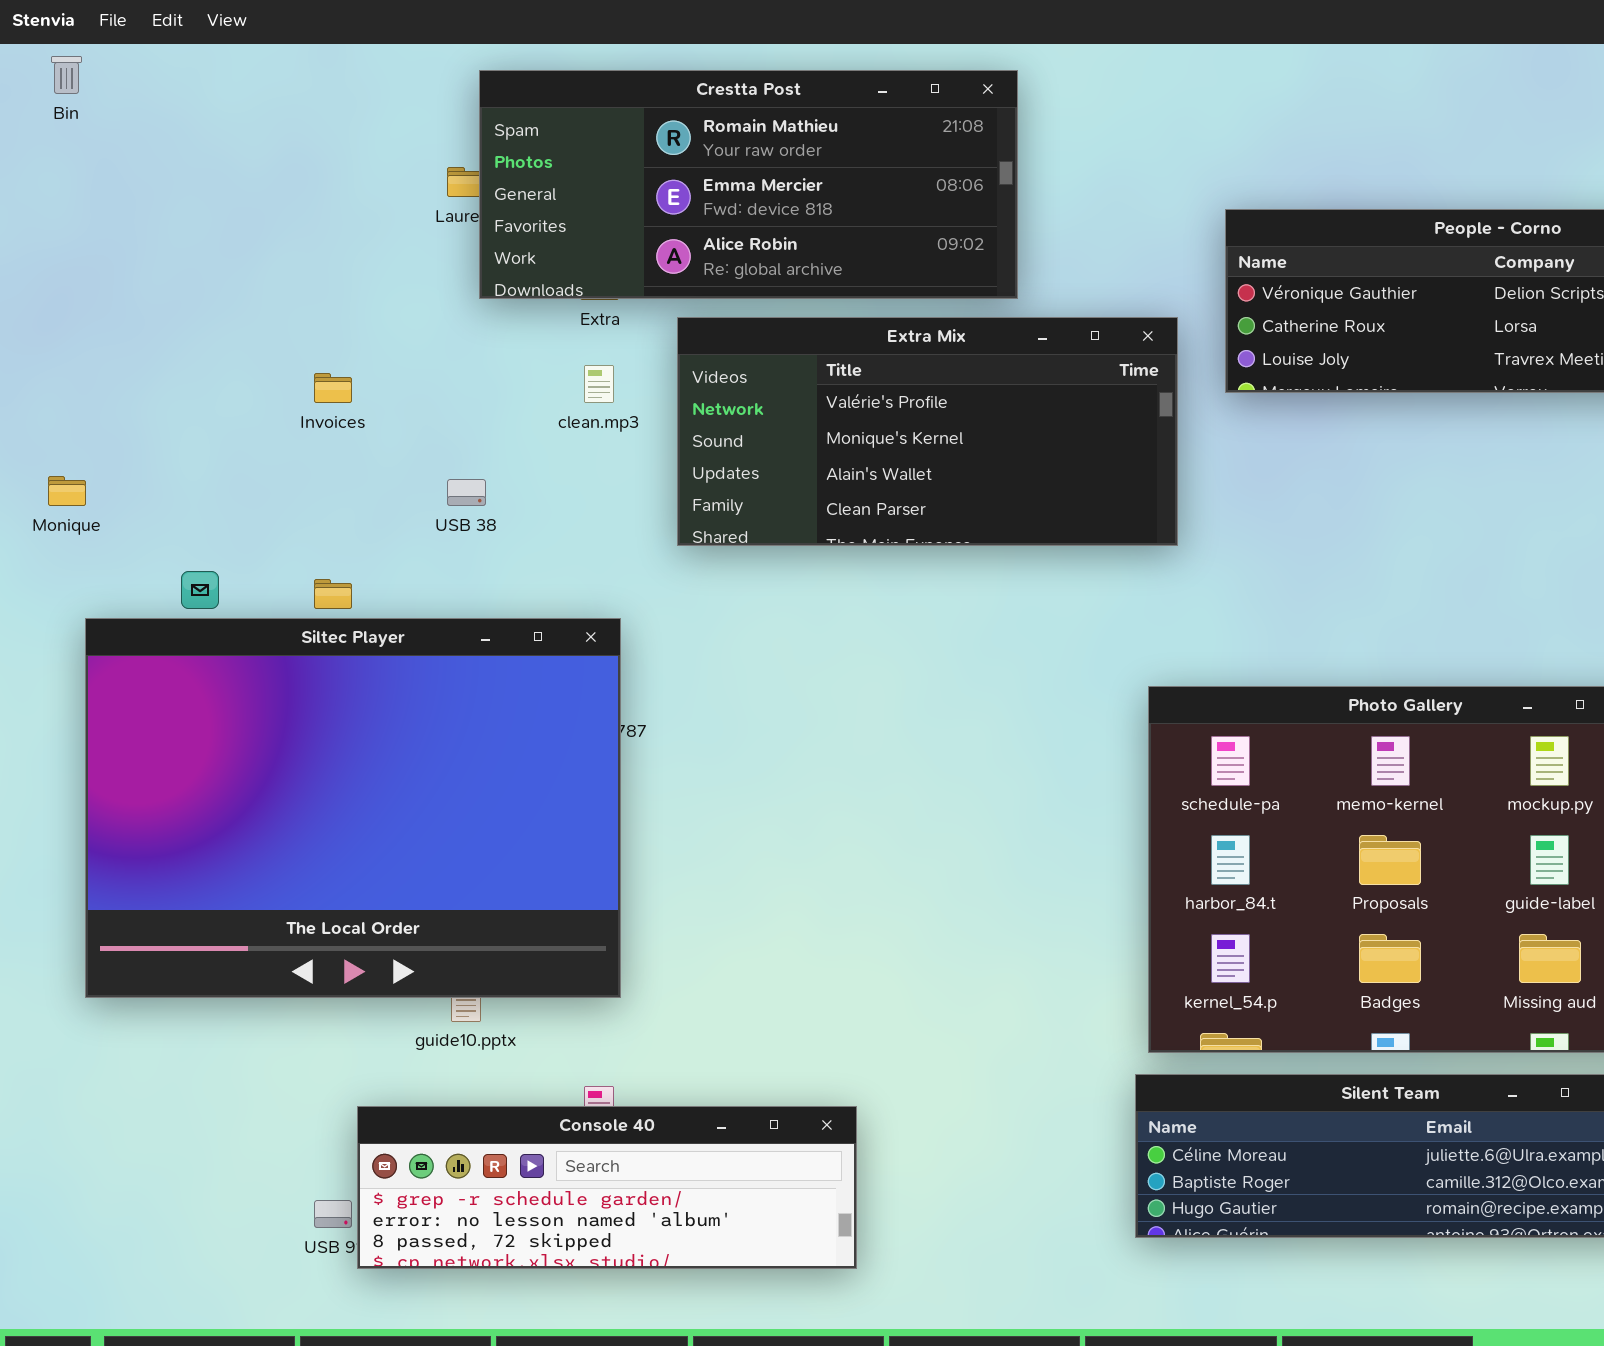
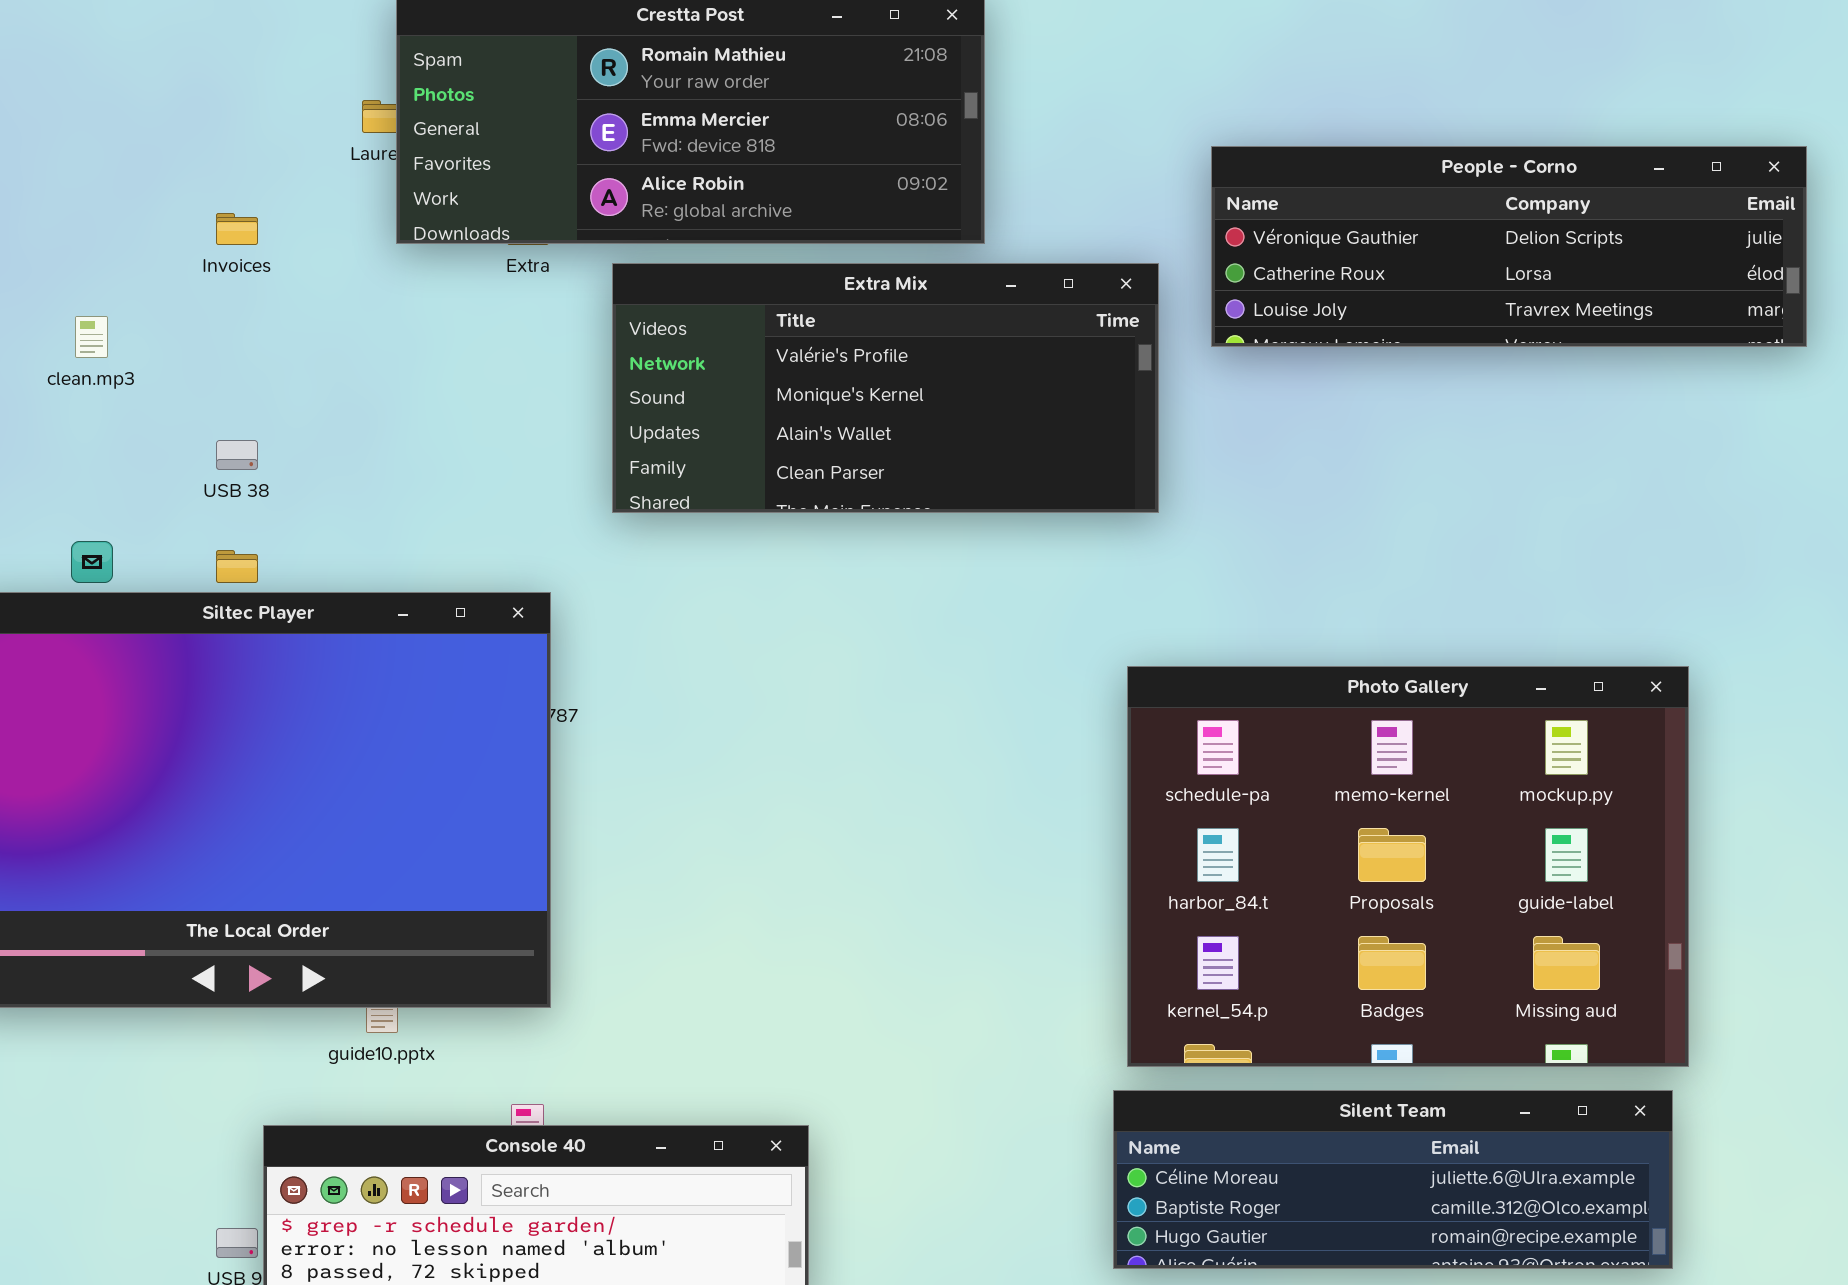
clean.mp3: [584,365,614,403] -> [75,316,108,358], moved
Invoices: [314,373,352,403] -> [216,213,258,245], moved
USB 38: [447,479,486,506] -> [216,440,258,470], moved

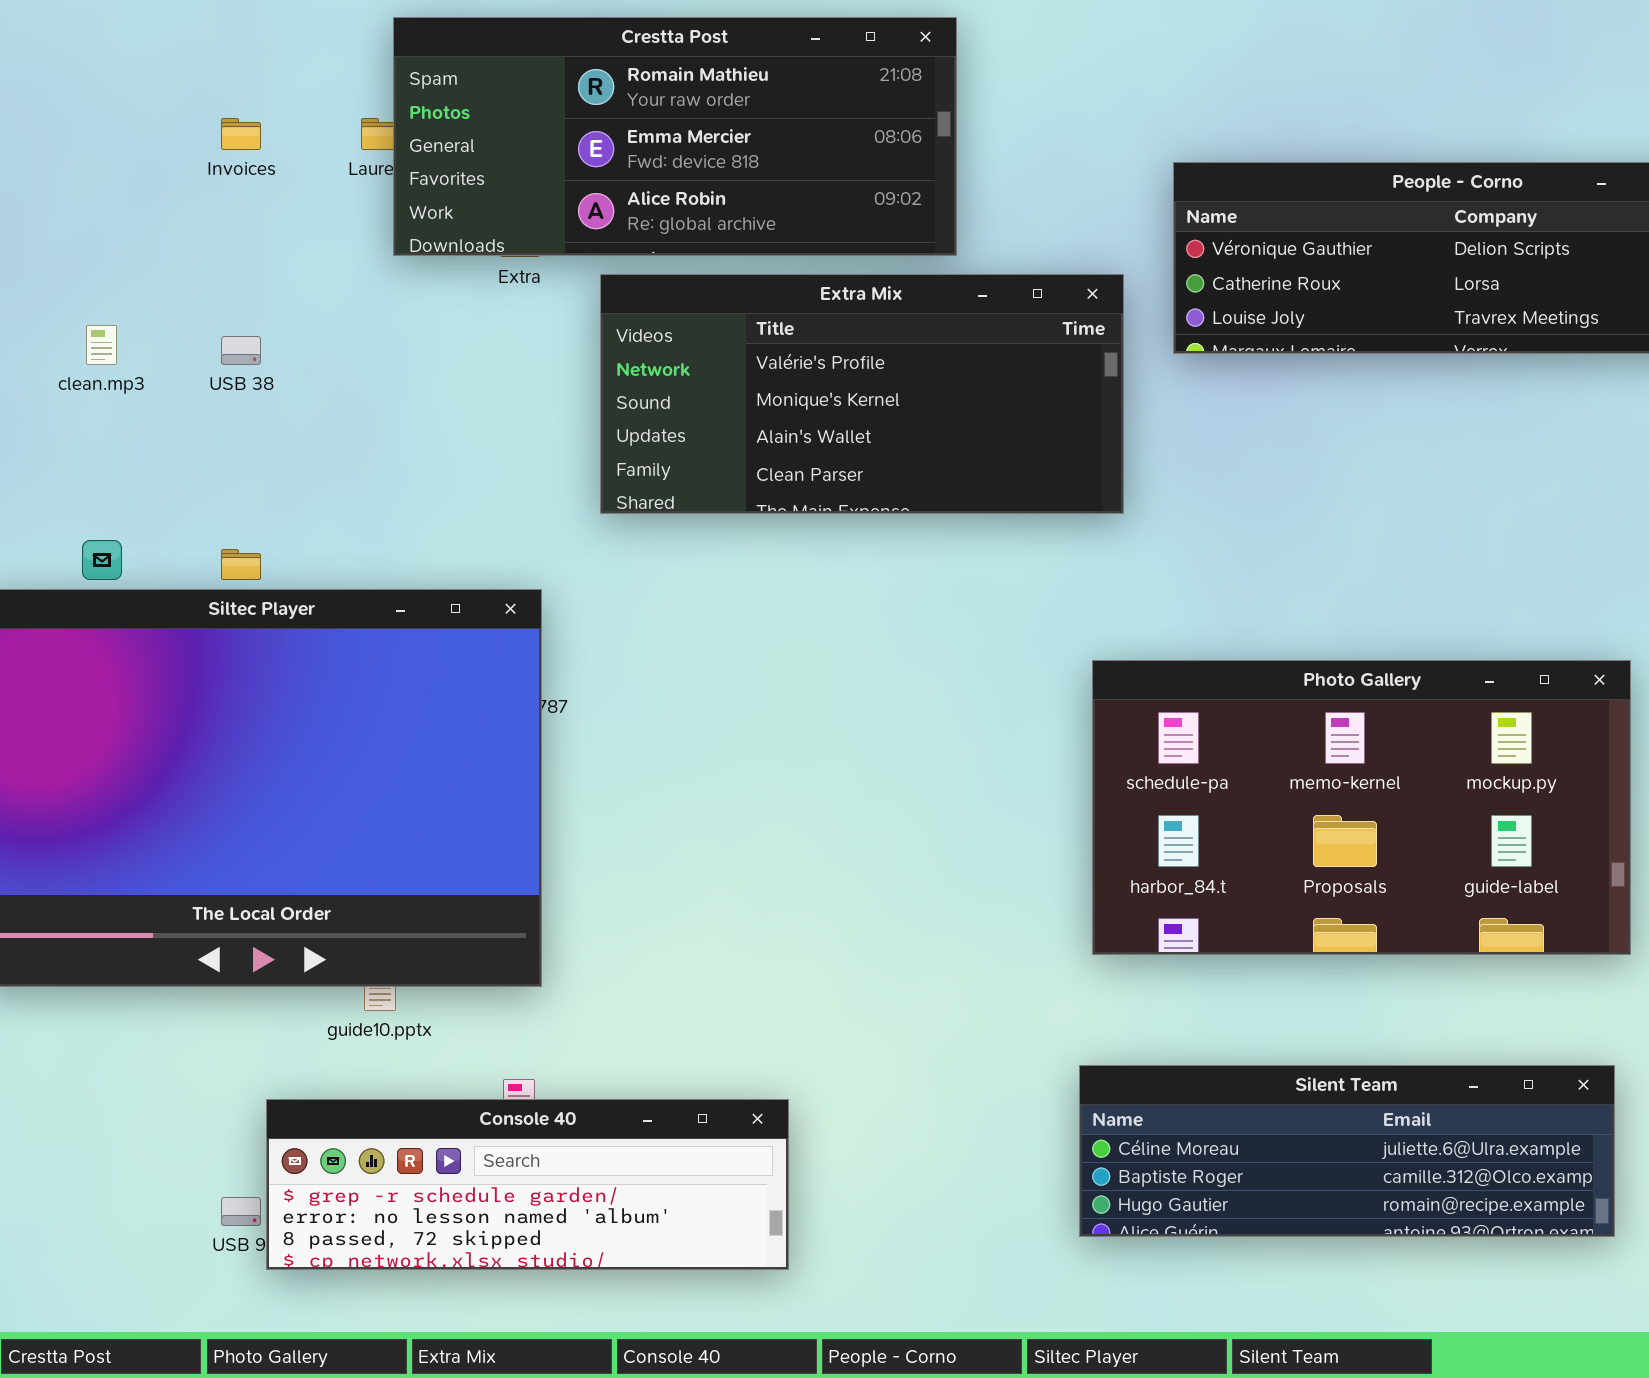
Invoices: [216,213,258,245] -> [221,118,261,150], moved
USB 38: [216,440,258,470] -> [221,336,261,365], moved
Photo Gallery: [1127,666,1689,1067] -> [1092,660,1631,955], resized

